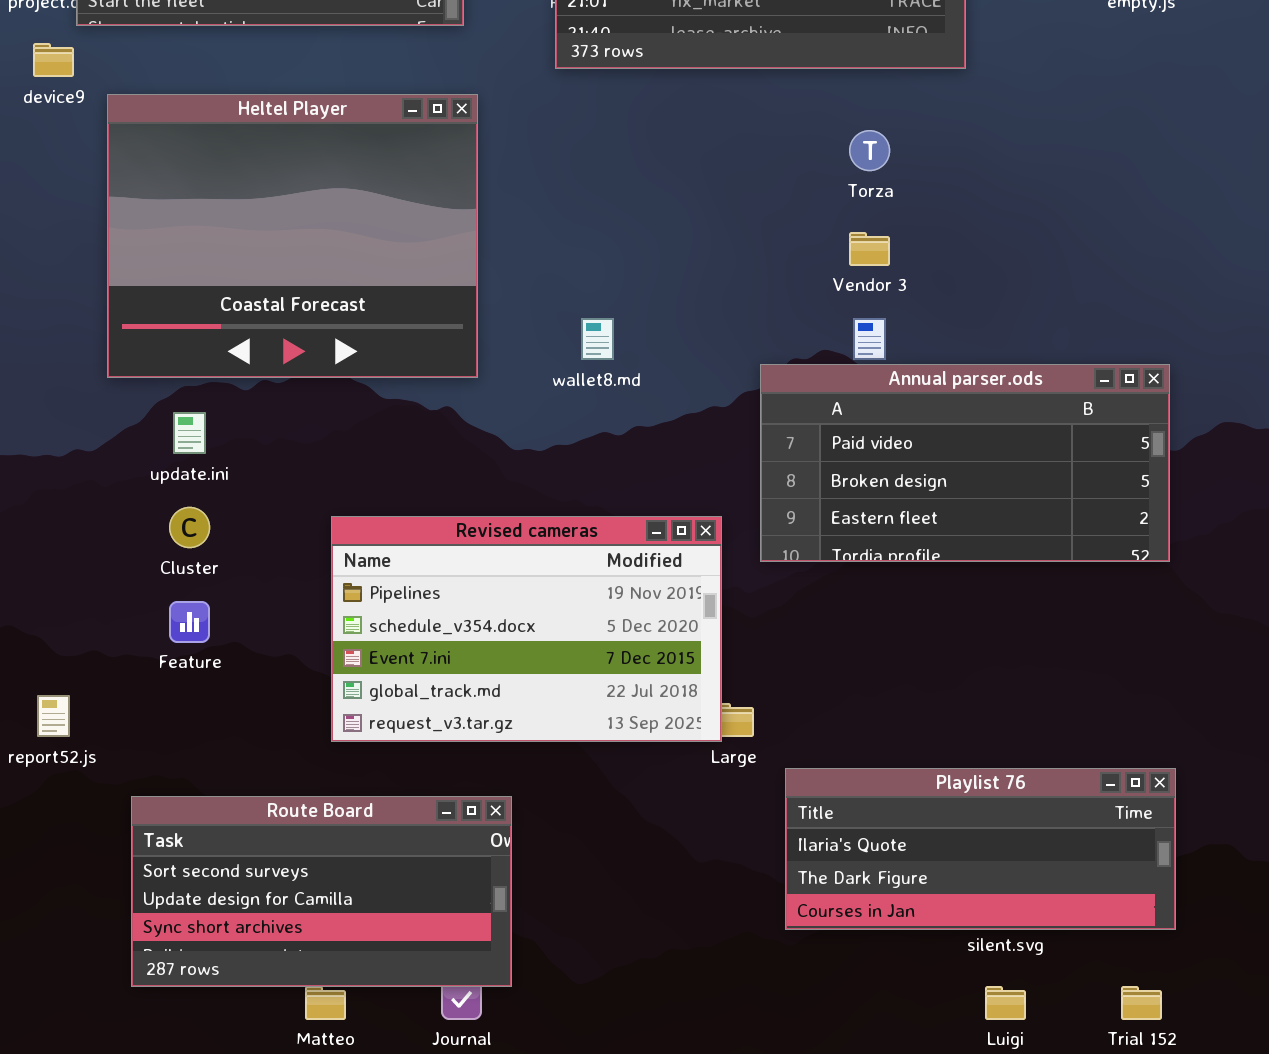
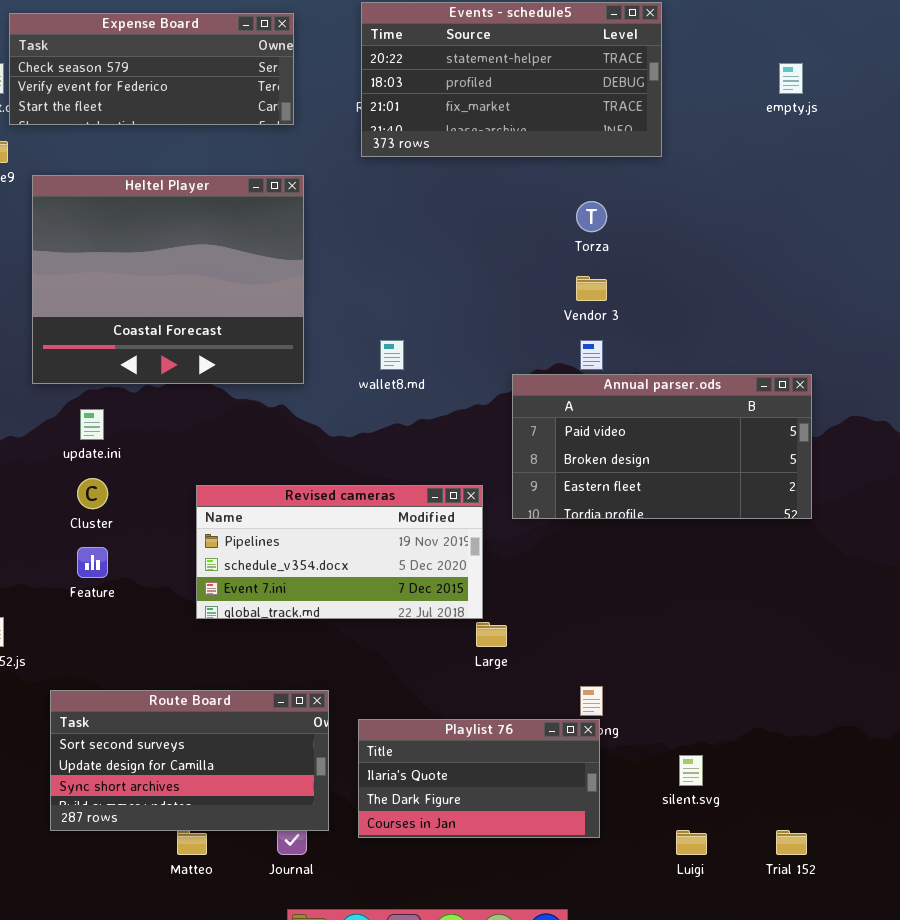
Revised cameras: [331,516,722,742] -> [196,485,483,619], resized
Playlist 76: [785,768,1176,930] -> [358,719,600,838], moved, resized

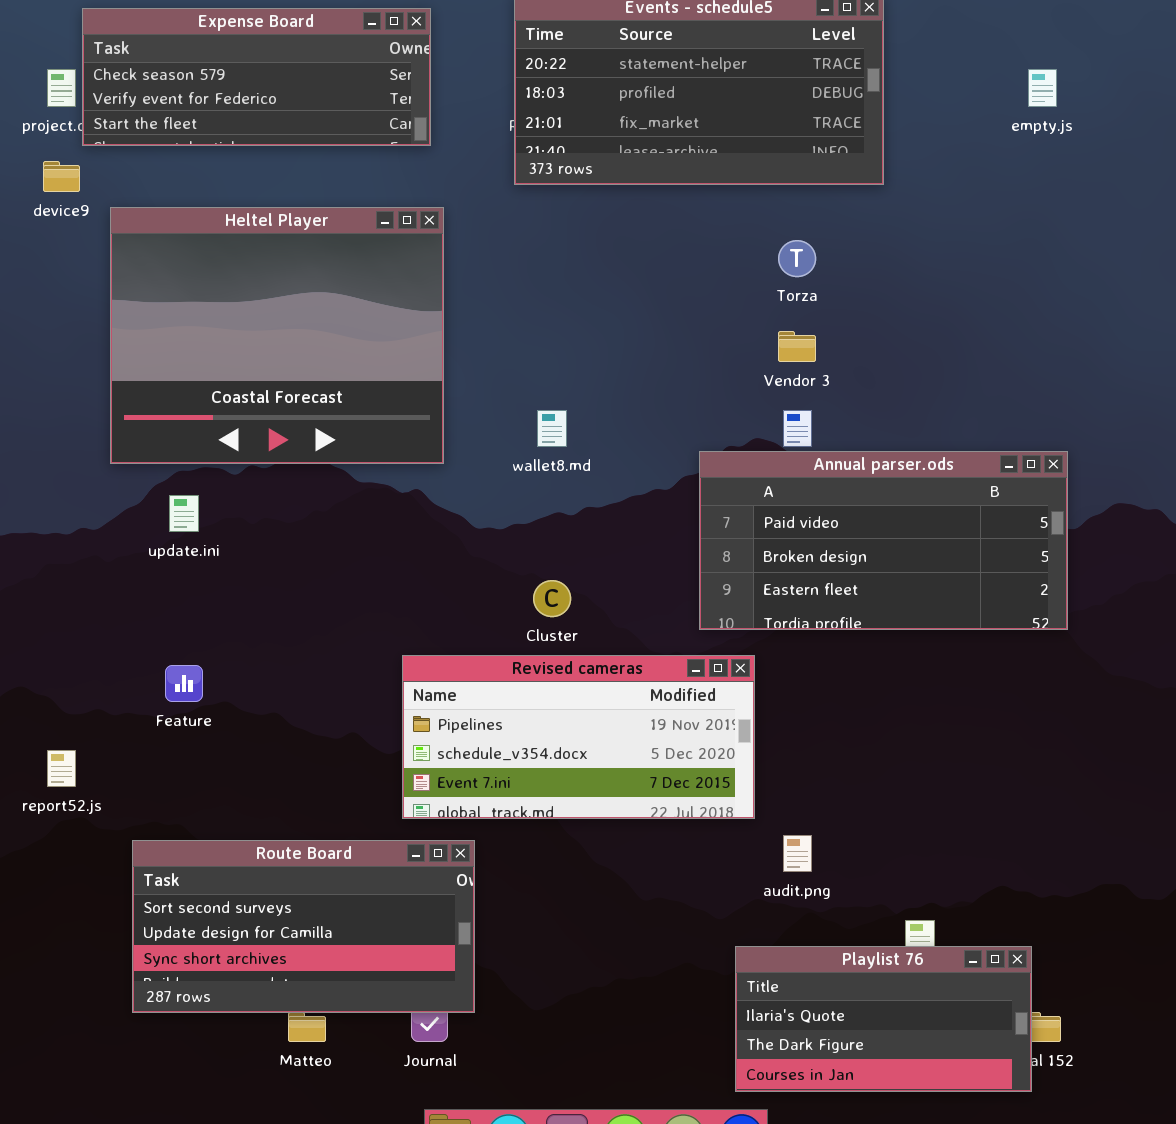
Cluster: [77,478,108,509] -> [533,580,571,617], moved
Revised cameras: [196,485,483,619] -> [402,655,755,819], moved
Playlist 76: [358,719,600,838] -> [735,946,1032,1092], moved

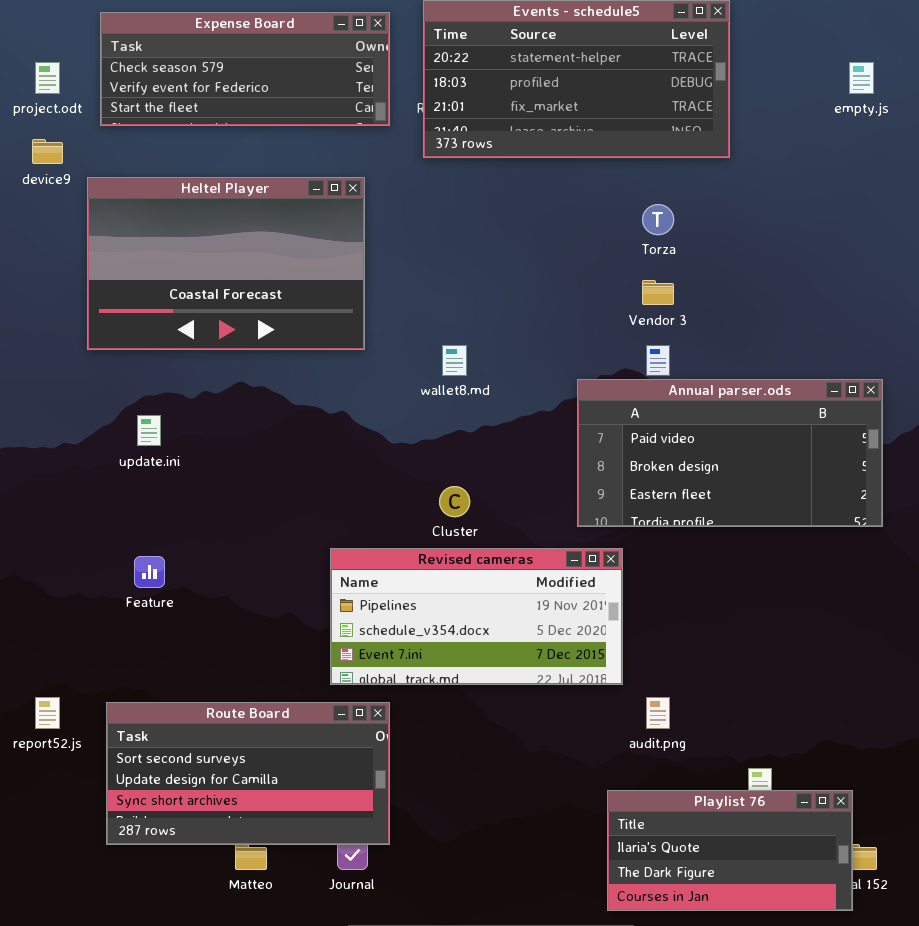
Expense Board: [82,8,431,146] -> [100,12,390,126], moved
Heltel Player: [110,207,444,464] -> [87,177,365,350], resized
report52.js: [47,750,76,787] -> [35,697,60,729], moved

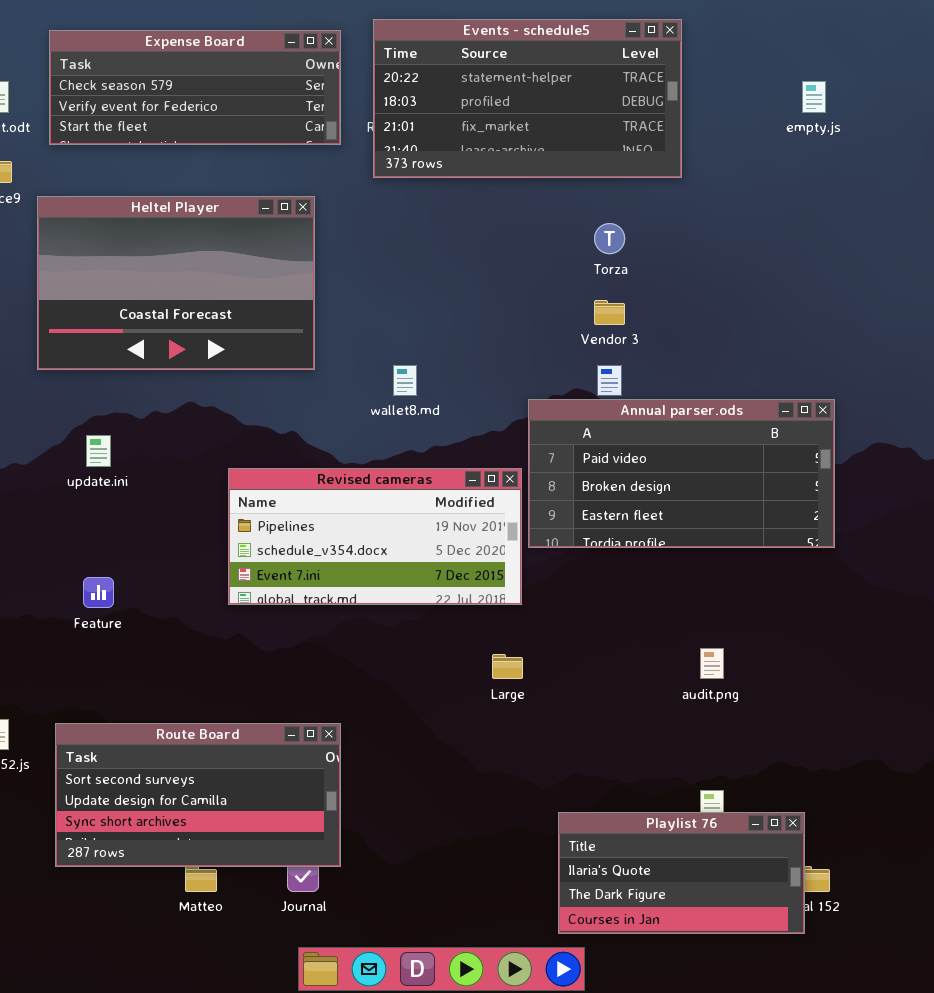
Revised cameras: [330,548,623,685] -> [228,468,522,605], moved
audit.png: [646,697,670,729] -> [700,648,724,679], moved

